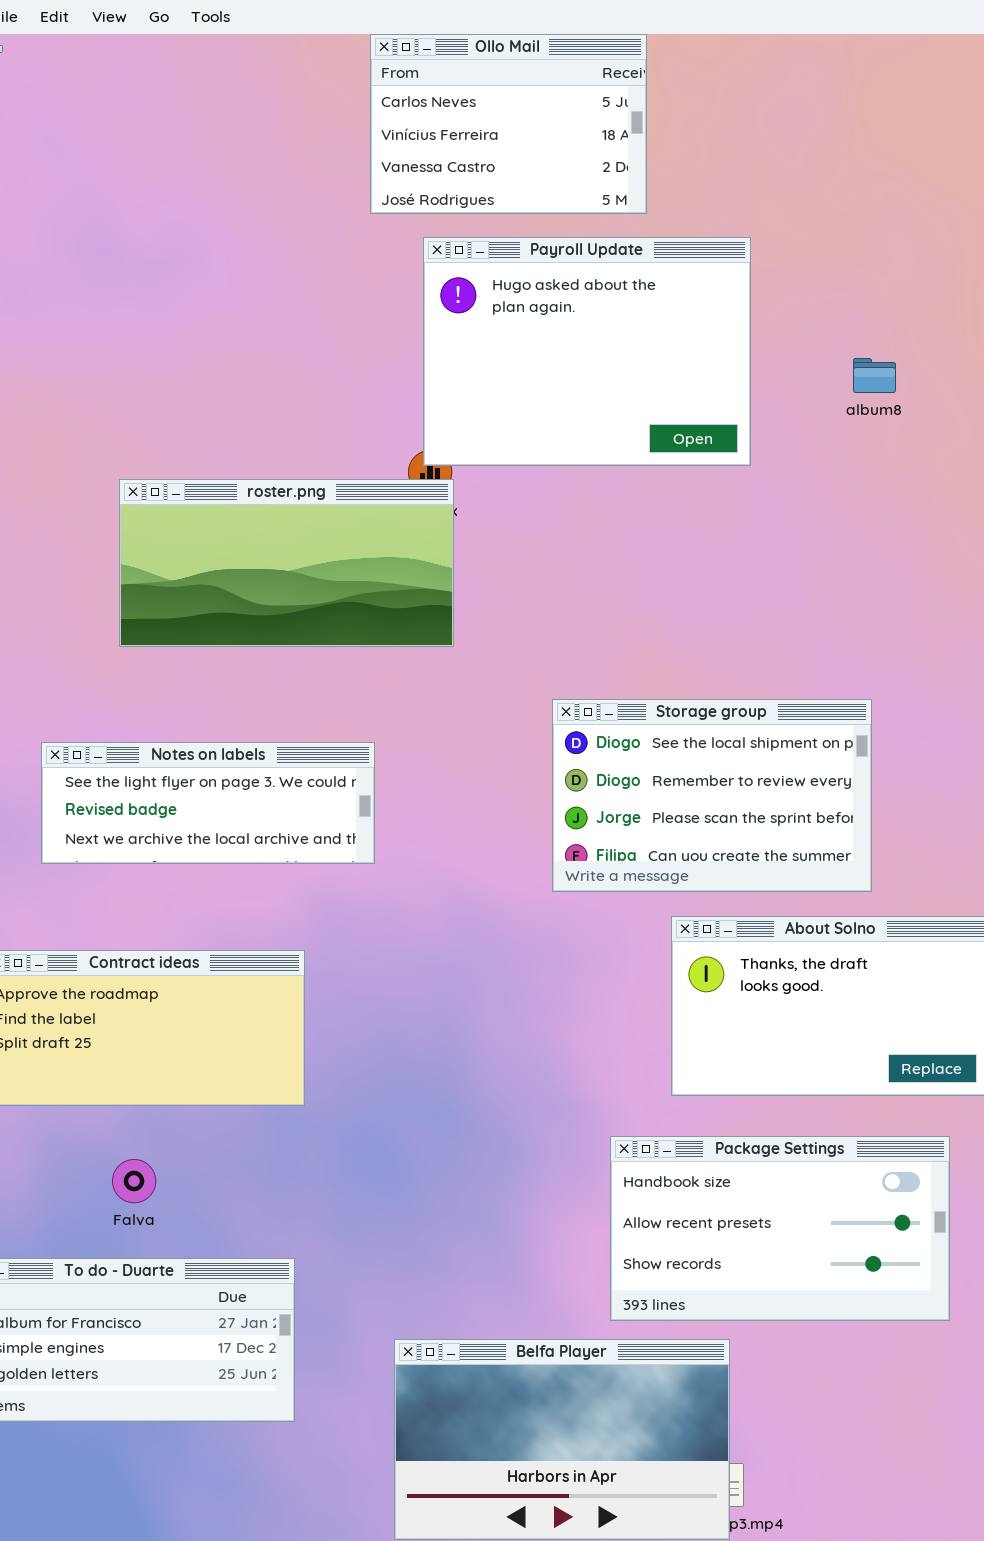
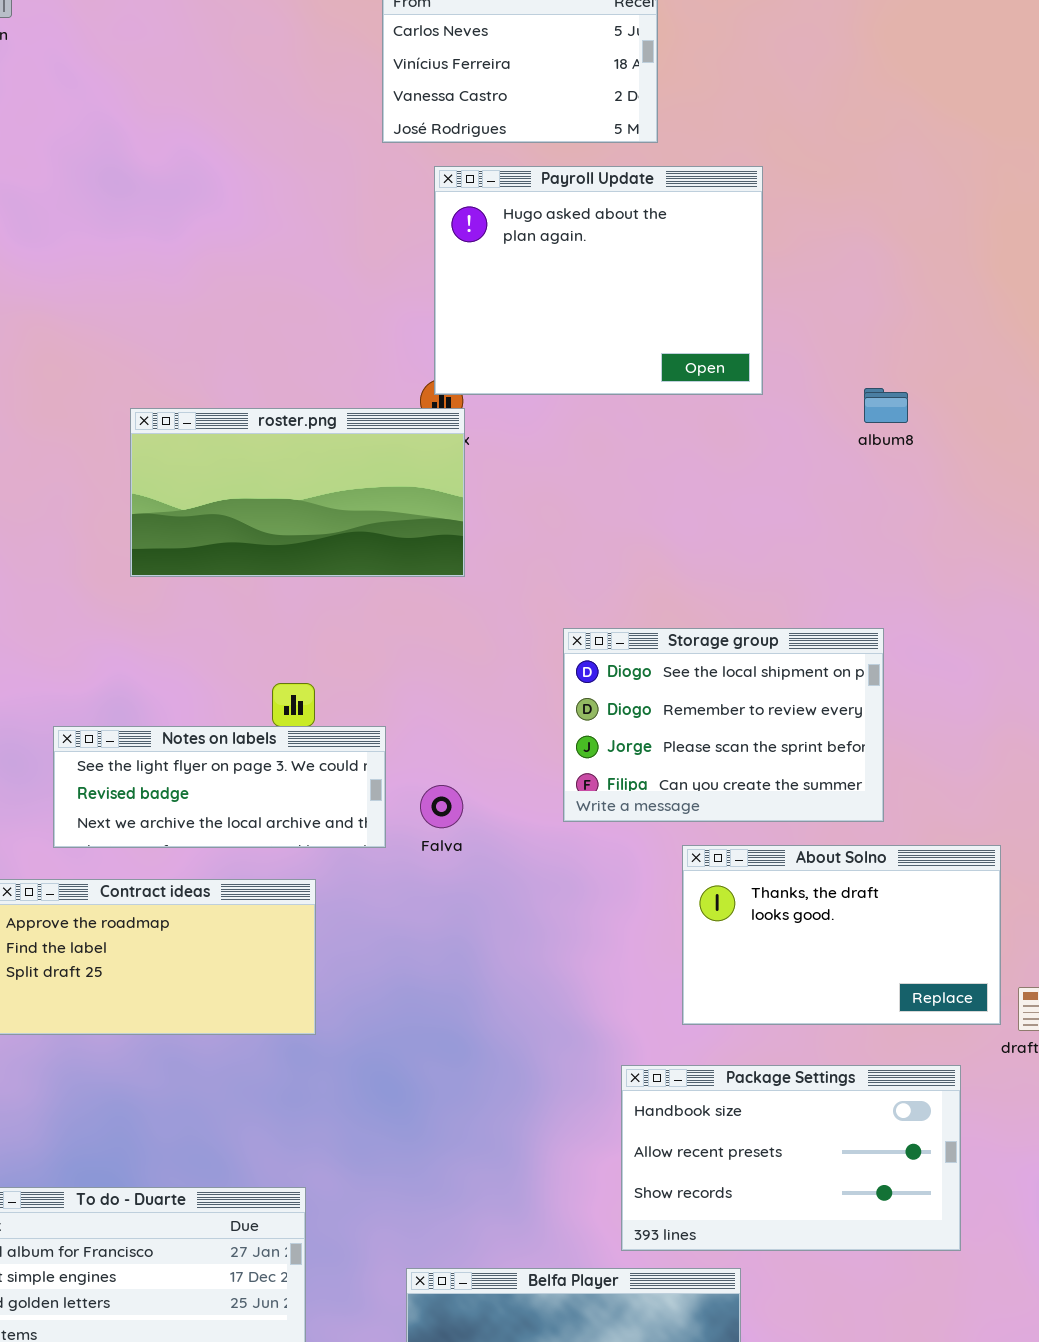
album8: [853,358,896,393] -> [864,388,908,423], moved
Notes on labels: [41,742,375,864] -> [53,726,386,848], moved
Falva: [112,1159,156,1203] -> [420,785,463,828], moved

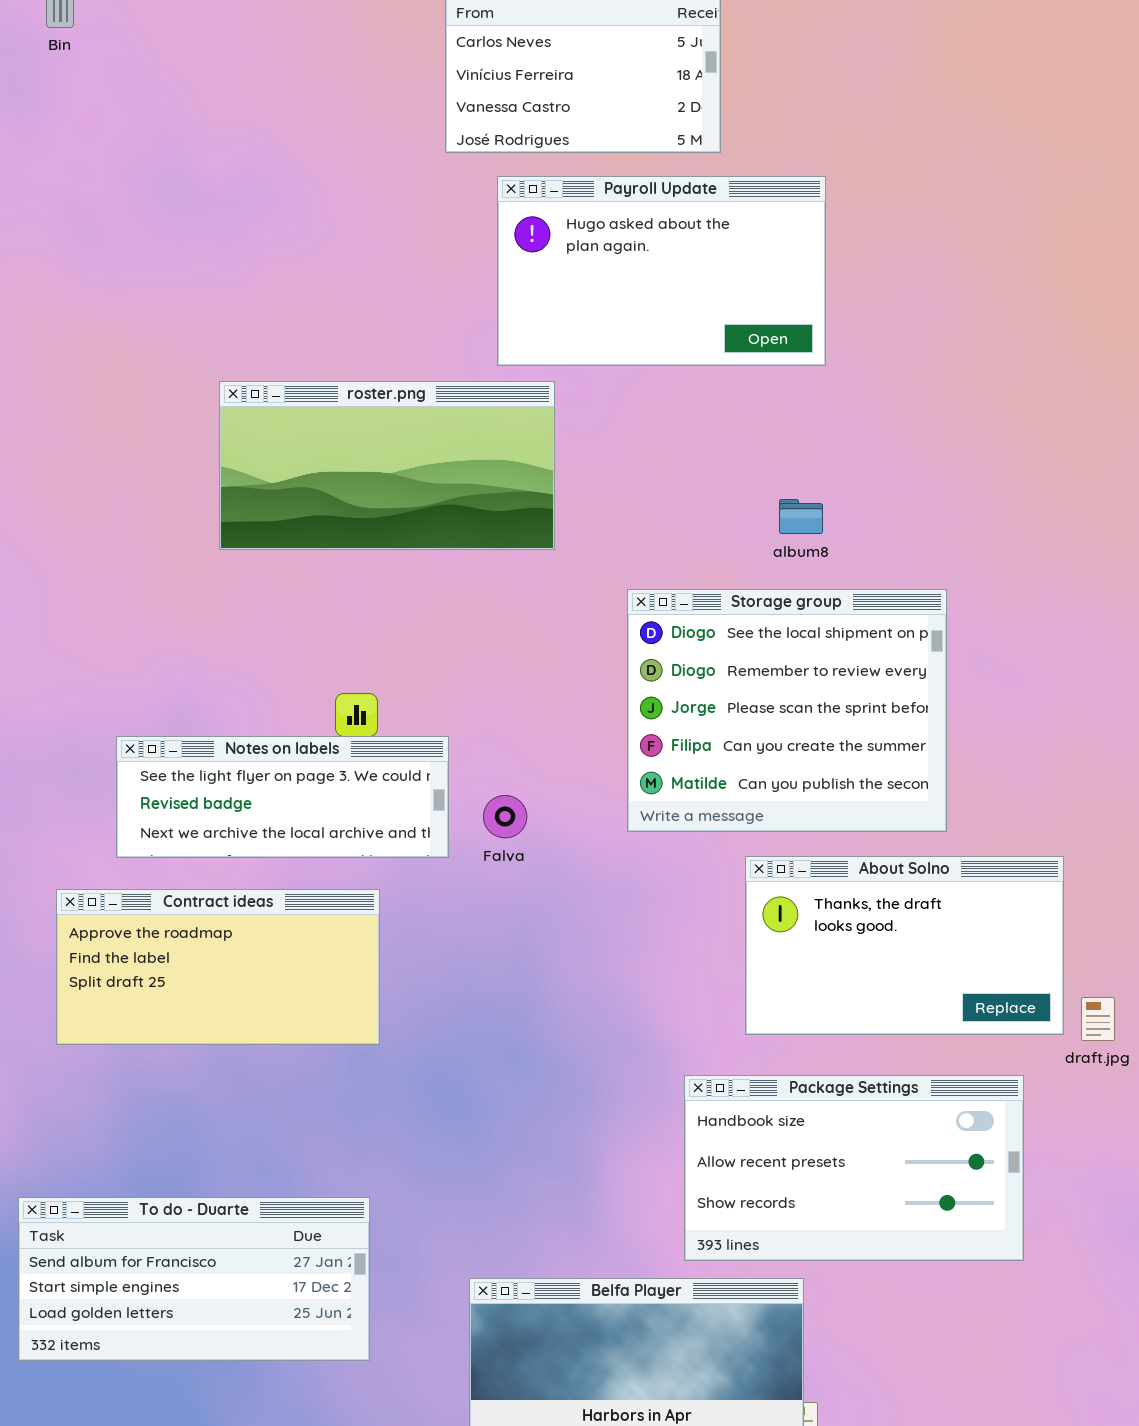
Payroll Update: [434,166,763,395] -> [497,176,826,366], resized
album8: [864,388,908,423] -> [779,499,823,534], moved
roster.png: [130,408,465,577] -> [219,381,555,550], moved
Storage group: [563,628,884,822] -> [627,589,947,832], resized

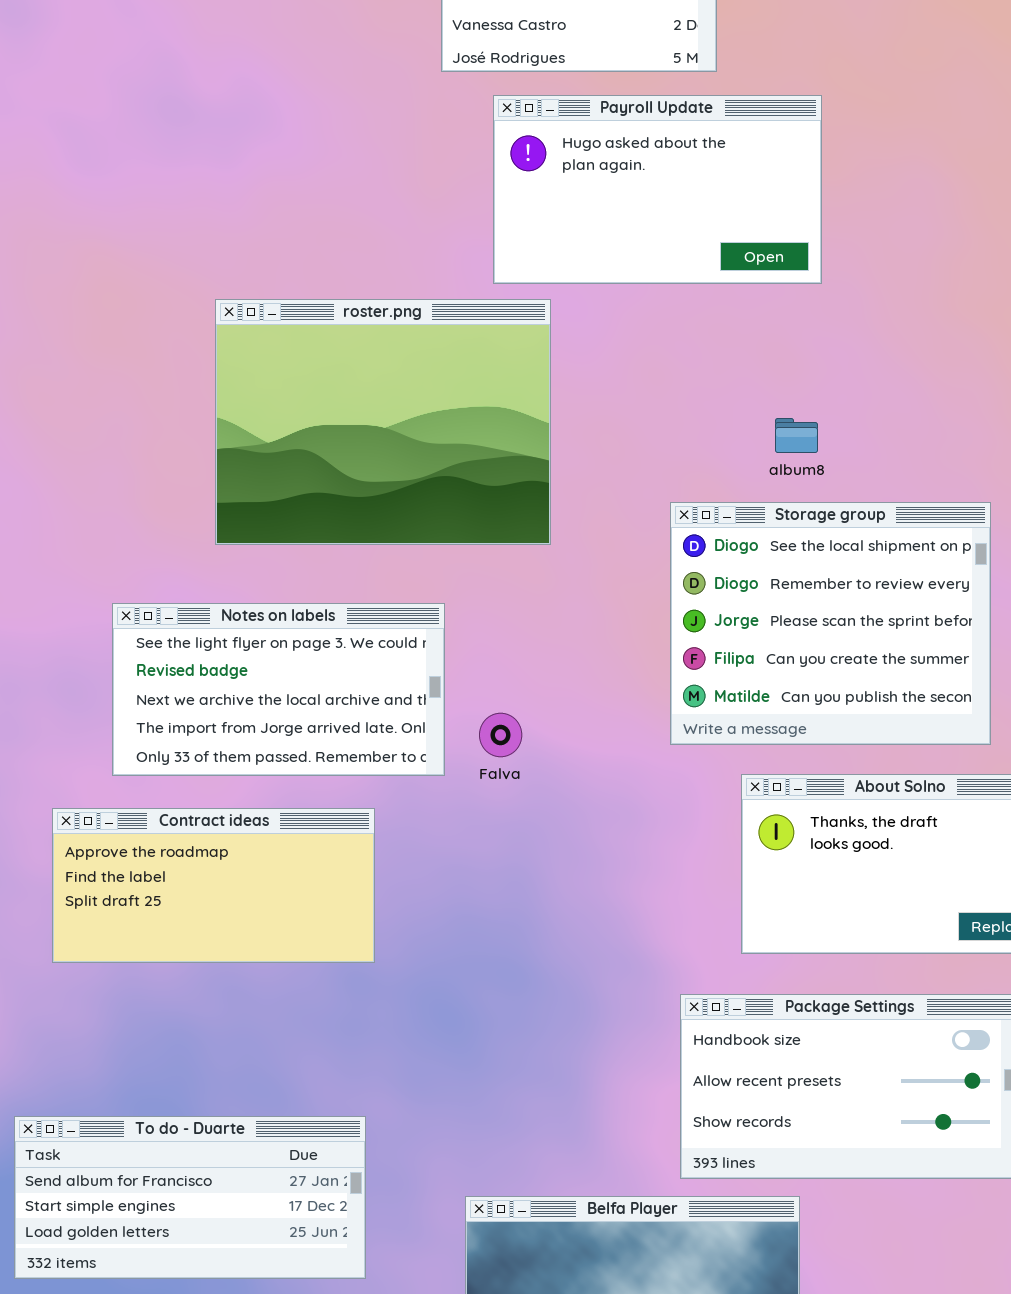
roster.png: [219,381,555,550] -> [215,299,551,545], resized
Storage group: [627,589,947,832] -> [670,502,991,745], moved
Notes on labels: [116,736,449,858] -> [112,603,445,776], resized

